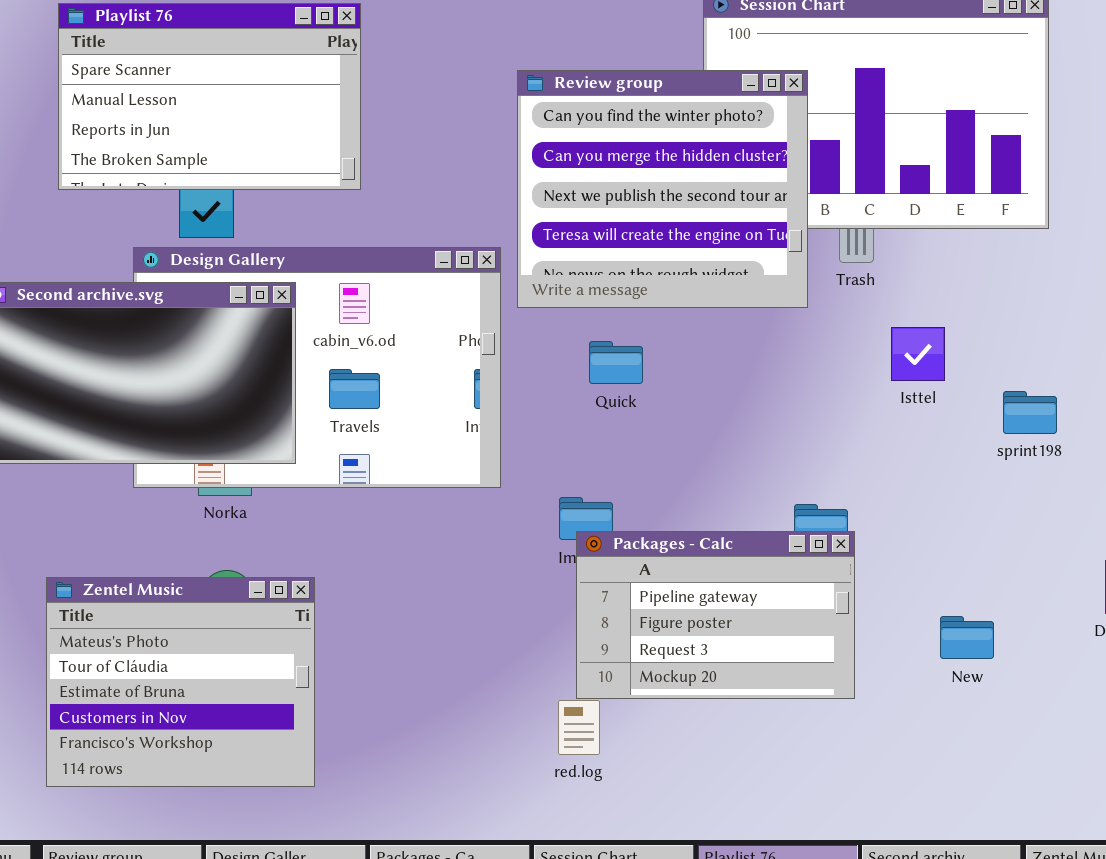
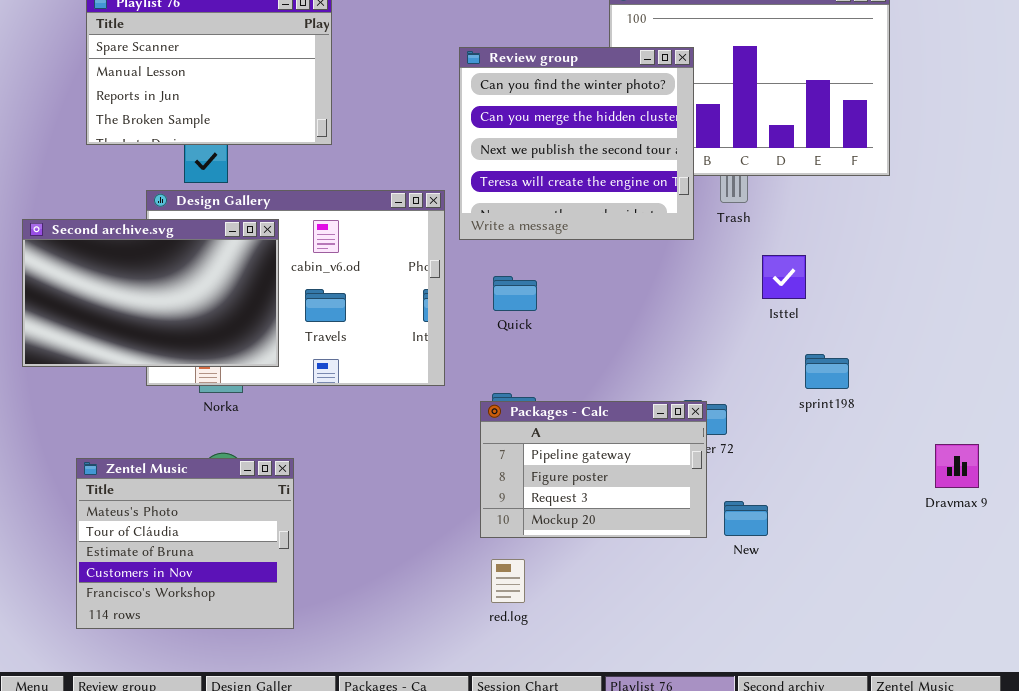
Quick: [589,341,643,384] -> [493,276,537,311], moved
sprint198: [1003,391,1057,434] -> [805,354,849,389], moved
Packages - Calc: [576,531,855,699] -> [480,401,707,538], moved
New: [940,616,994,659] -> [724,501,768,536], moved

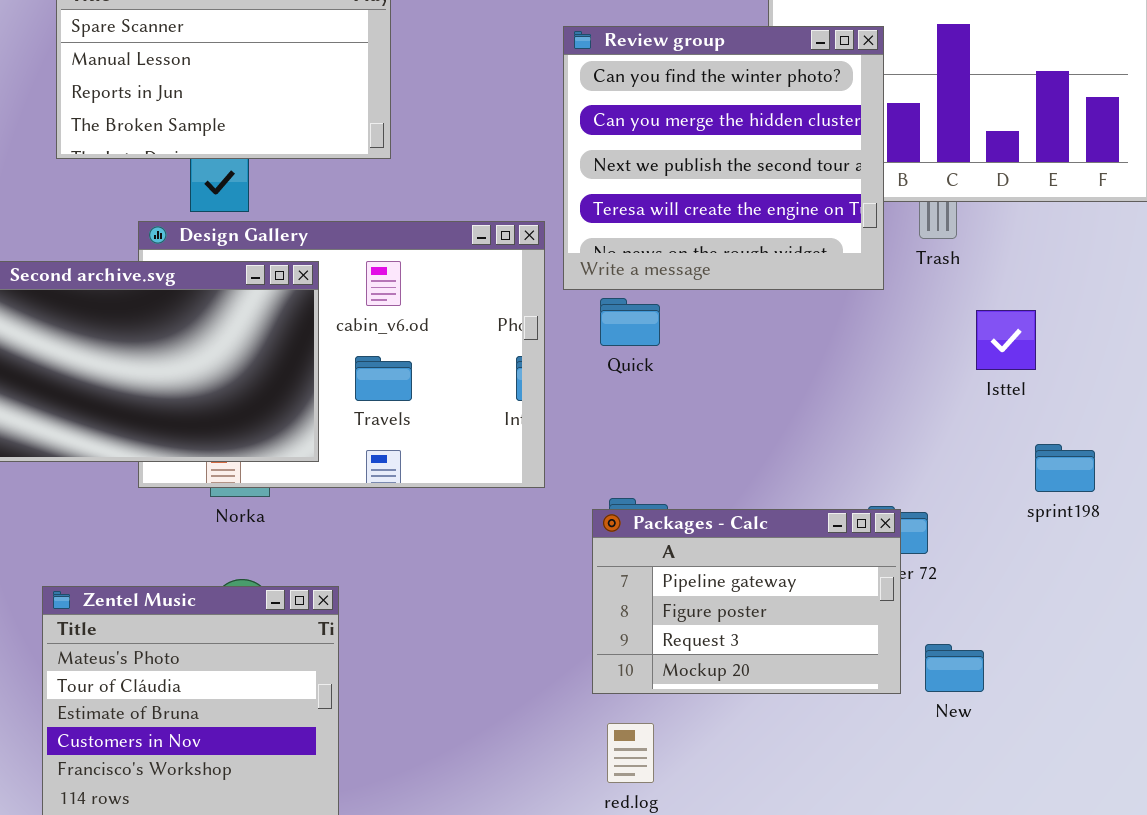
Quick: [493,276,537,311] -> [600,298,660,346], moved

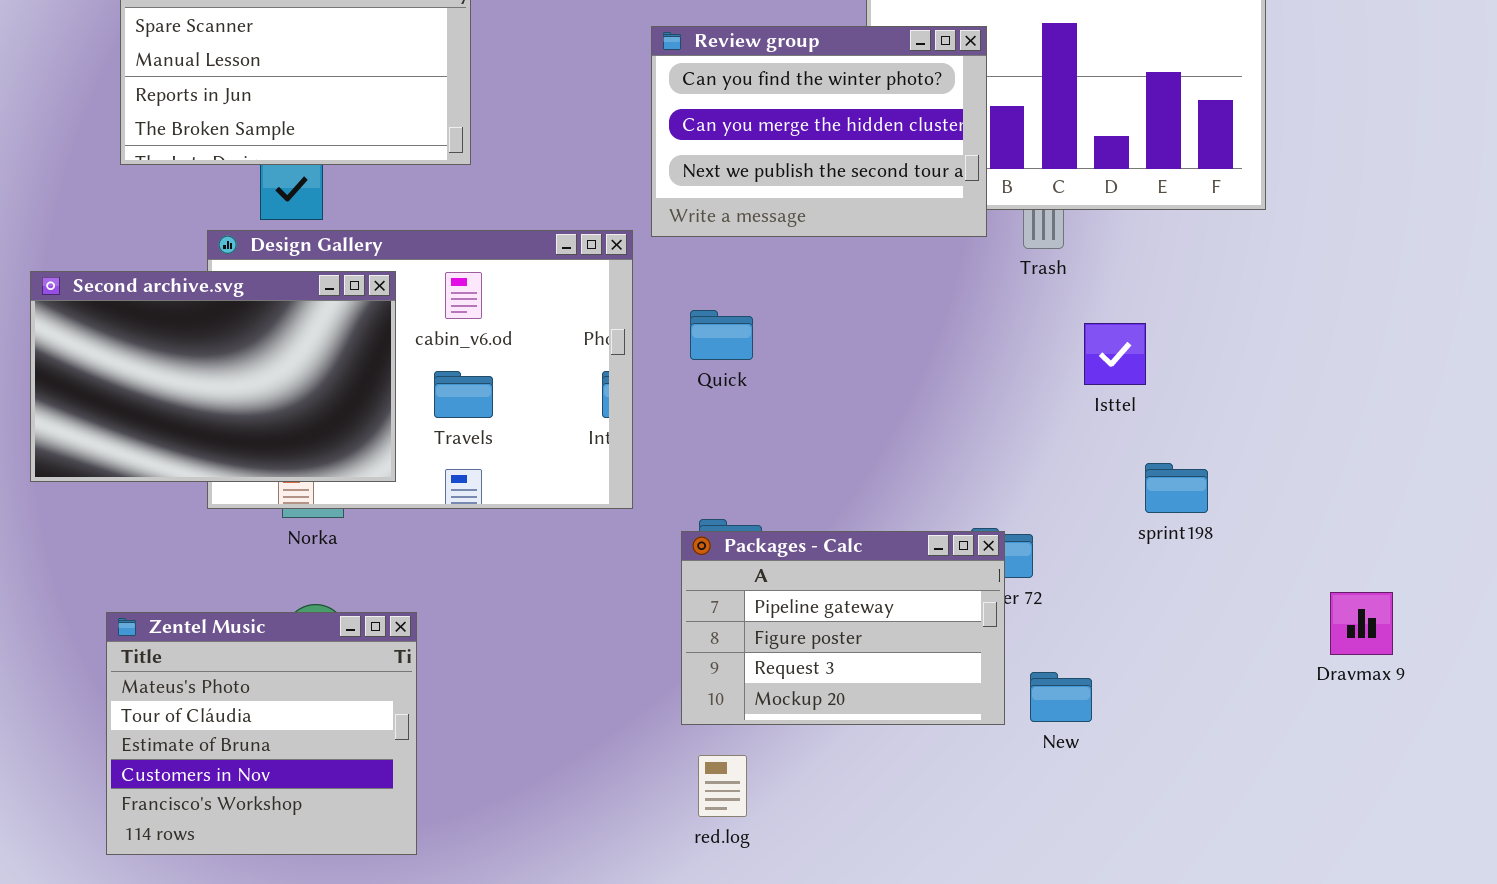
Review group: [563,26,884,290] -> [651,26,987,237], resized

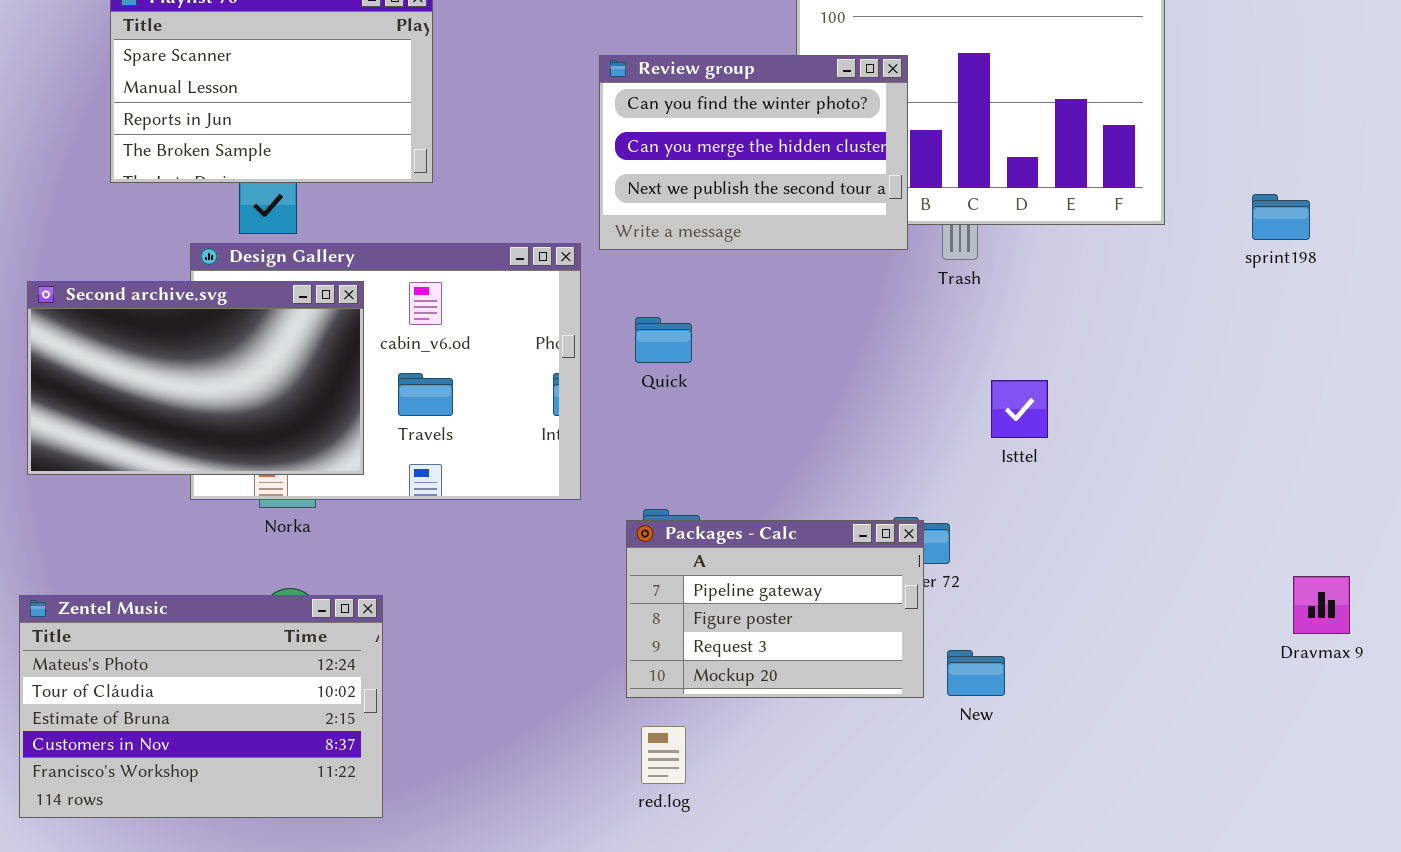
Isttel: [1084,323,1146,385] -> [991,380,1048,438], moved
sprint198: [1145,463,1208,513] -> [1252,194,1310,240], moved
Dravmax 9: [1330,592,1393,655] -> [1293,576,1350,634], moved
Zentel Music: [106,612,417,855] -> [19,595,383,818], resized

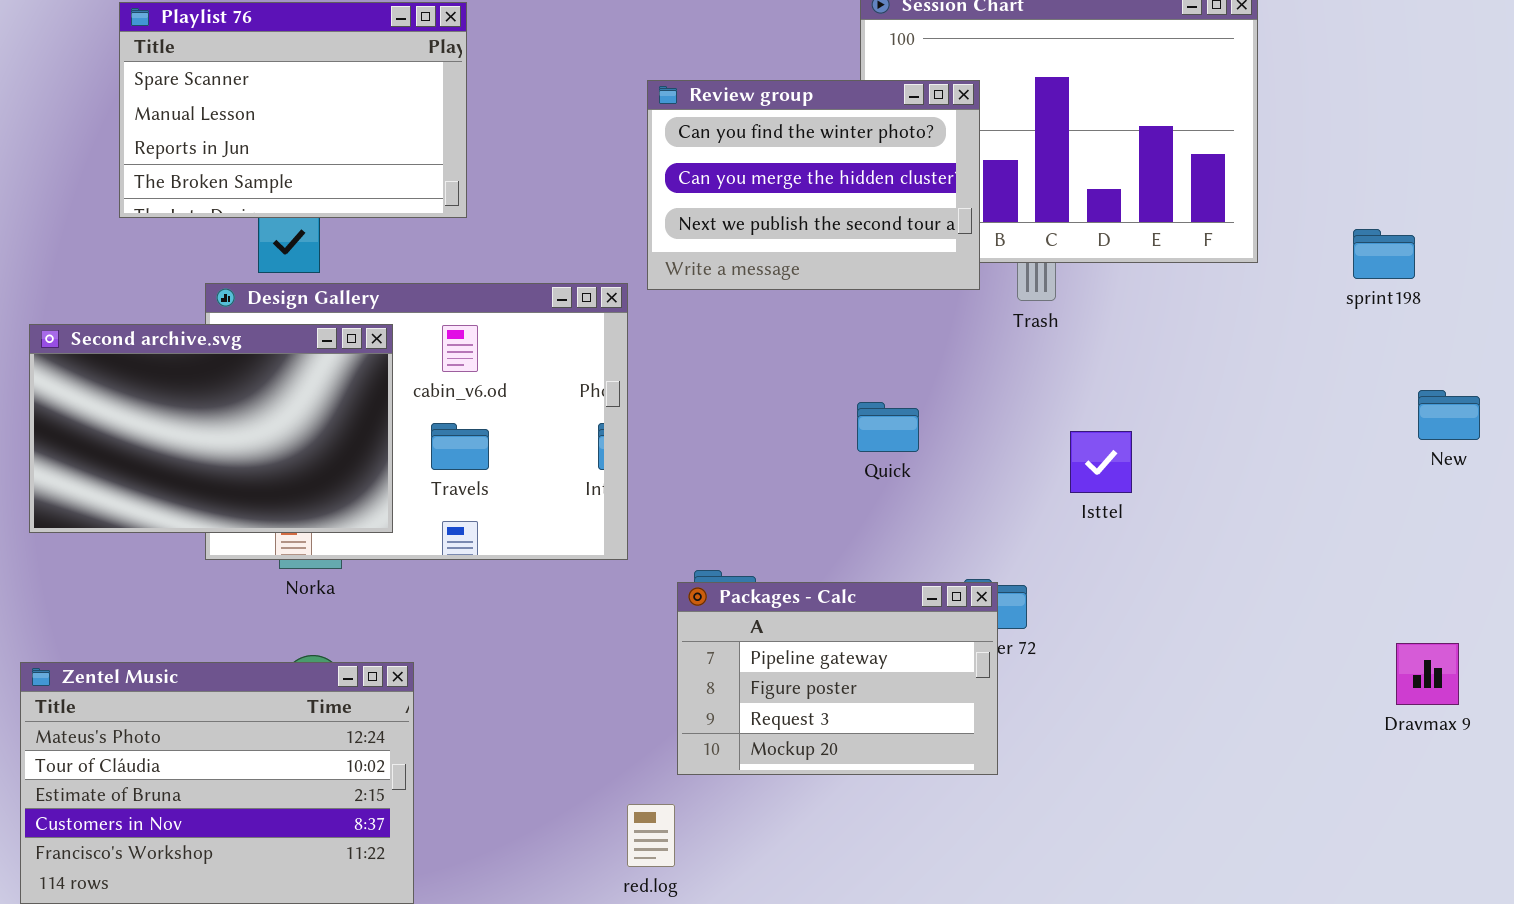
Quick: [635,317,692,363] -> [857,402,919,452], moved
New: [947,650,1005,696] -> [1418,390,1480,440], moved
red.log: [641,726,686,784] -> [627,804,675,867], moved

